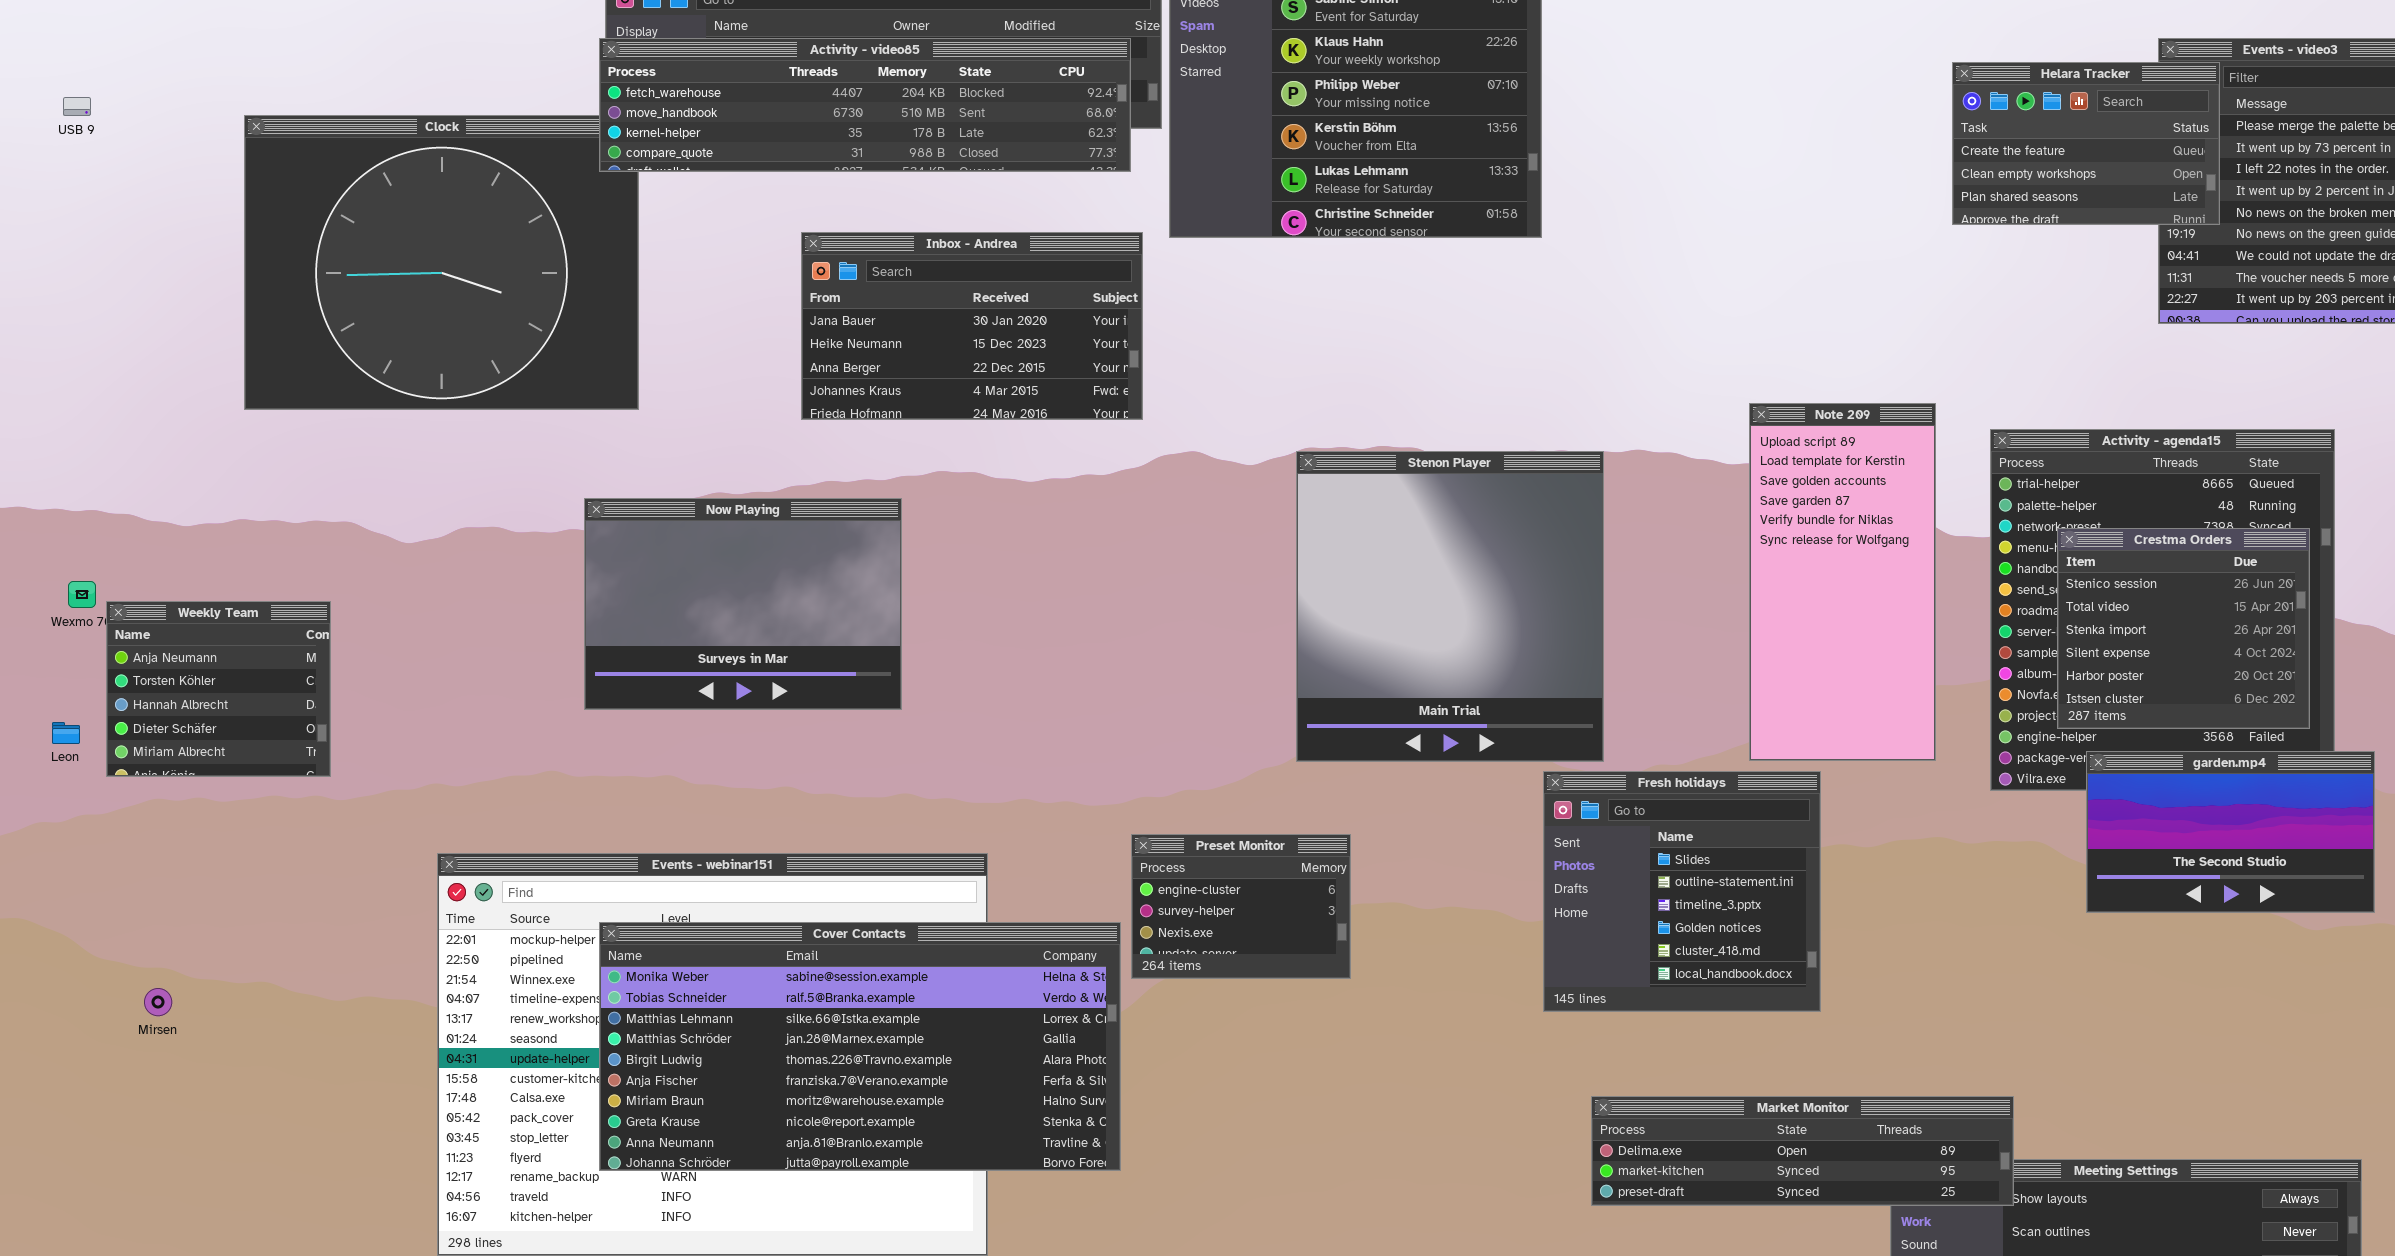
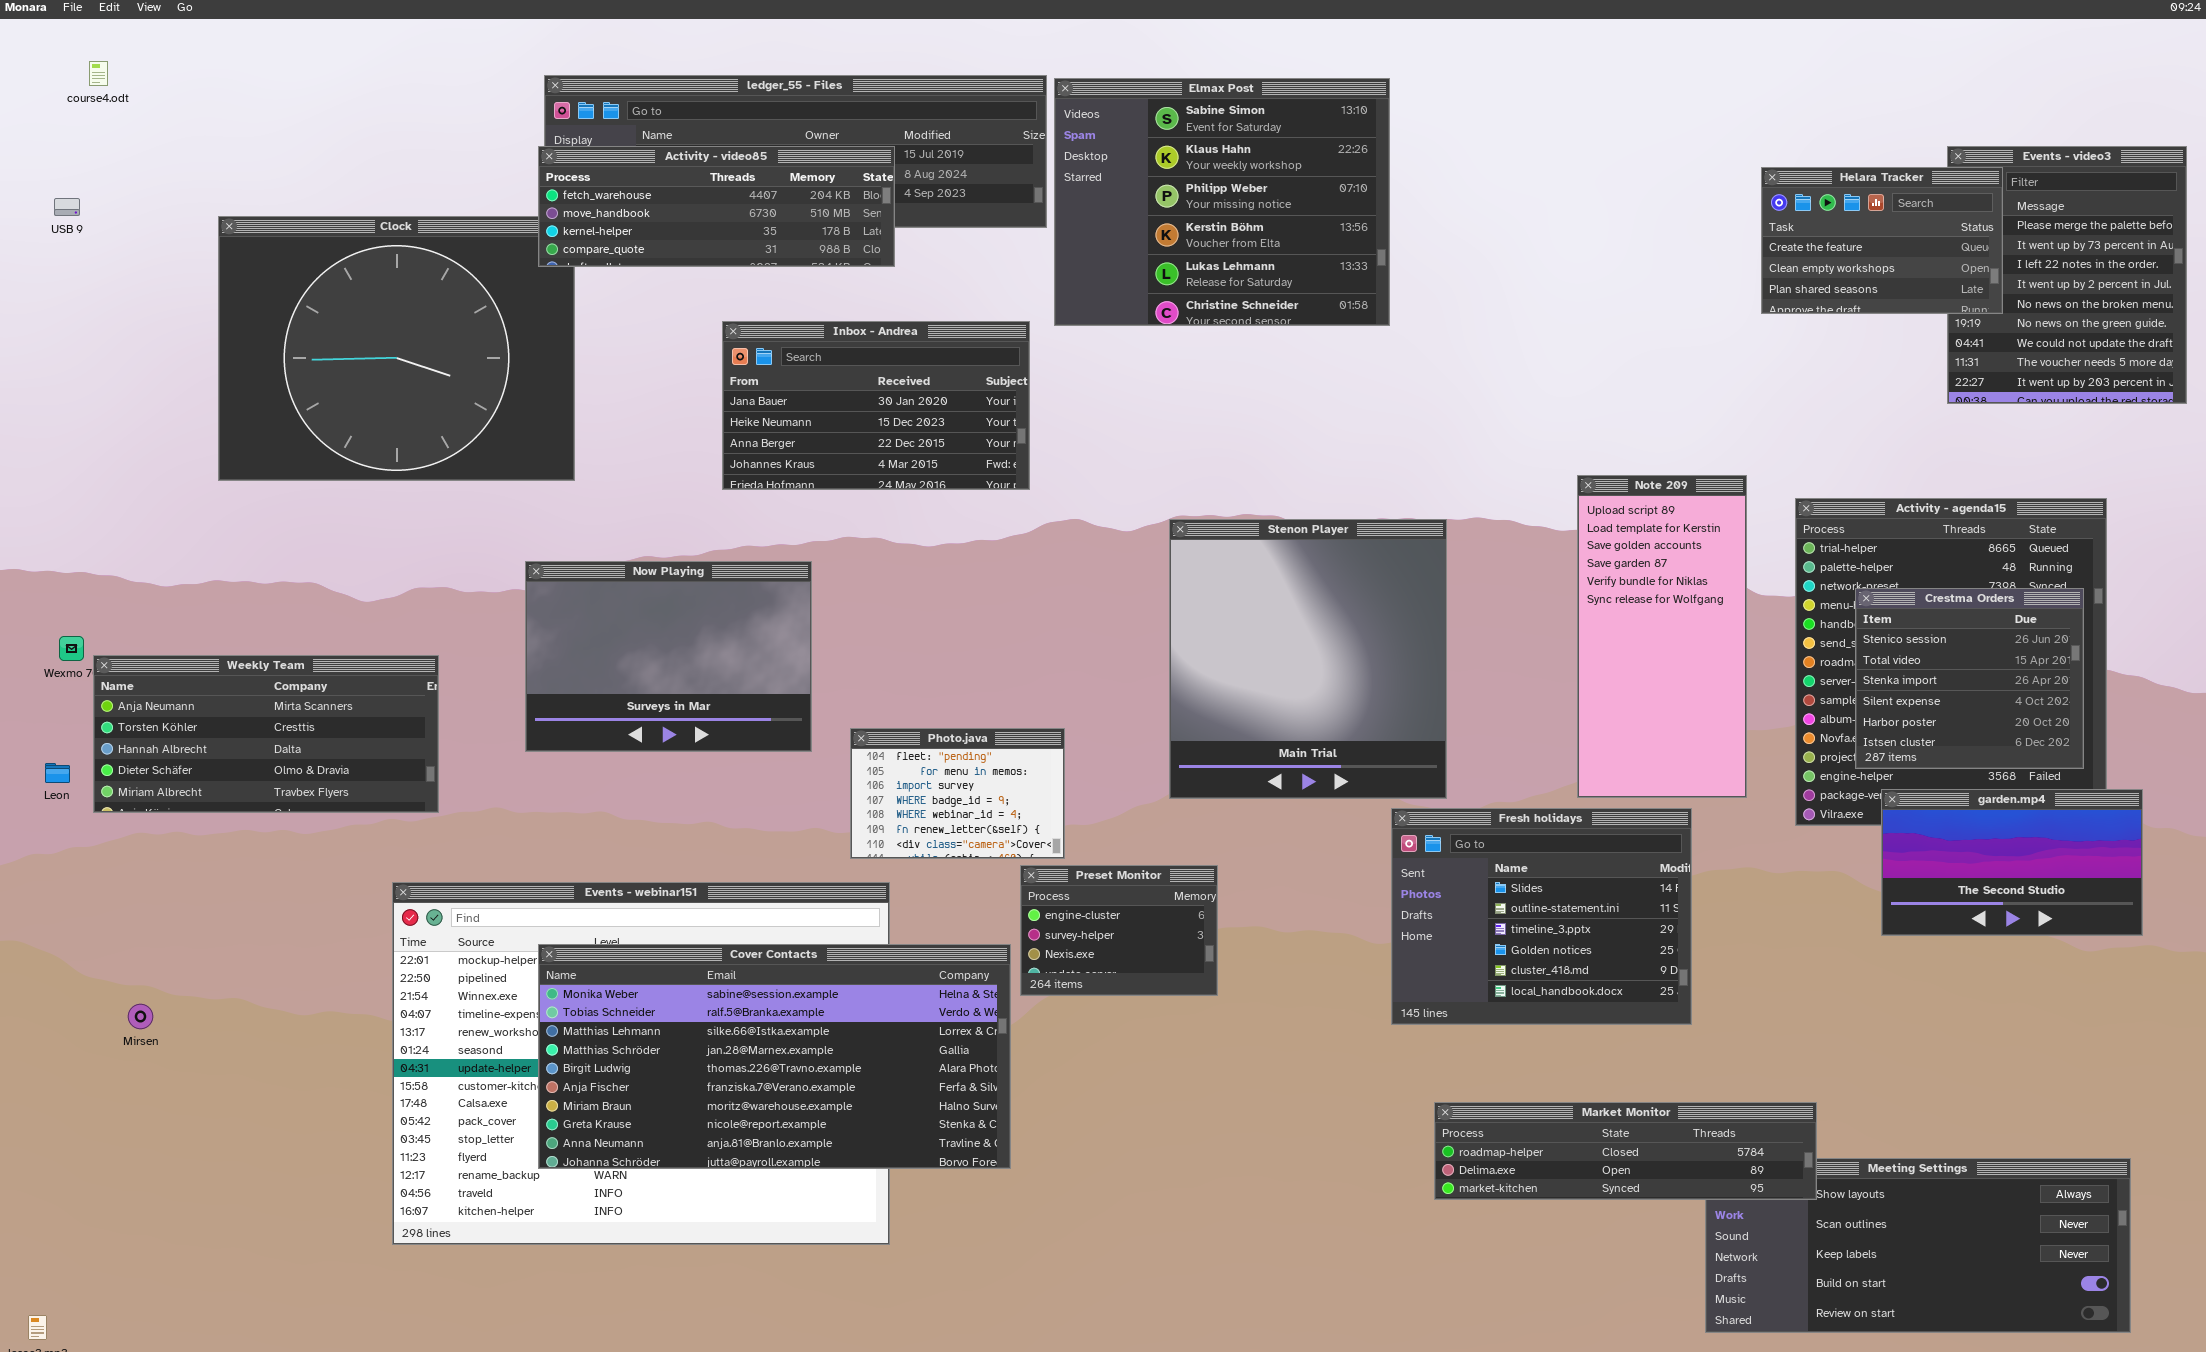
Activity - video85: [599,38,1131,172] -> [538,146,895,267], resized
Weekly Team: [106,601,331,777] -> [93,655,439,813], resized
Photo.java: none -> [850,728,1065,859], opened
Fresh holidays: [1543,771,1821,1012] -> [1391,808,1692,1025], resized
Market Monitor: [1591,1096,2014,1206] -> [1434,1102,1817,1200], scrolled up 1 row

